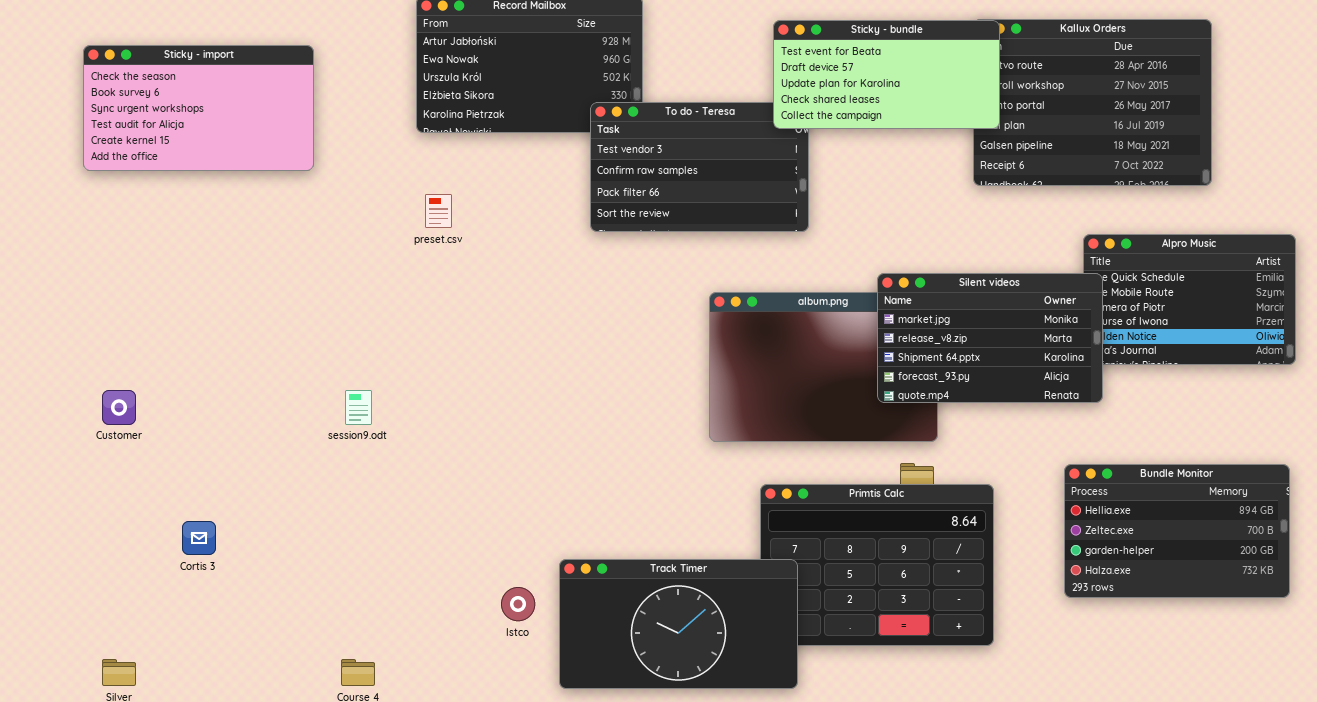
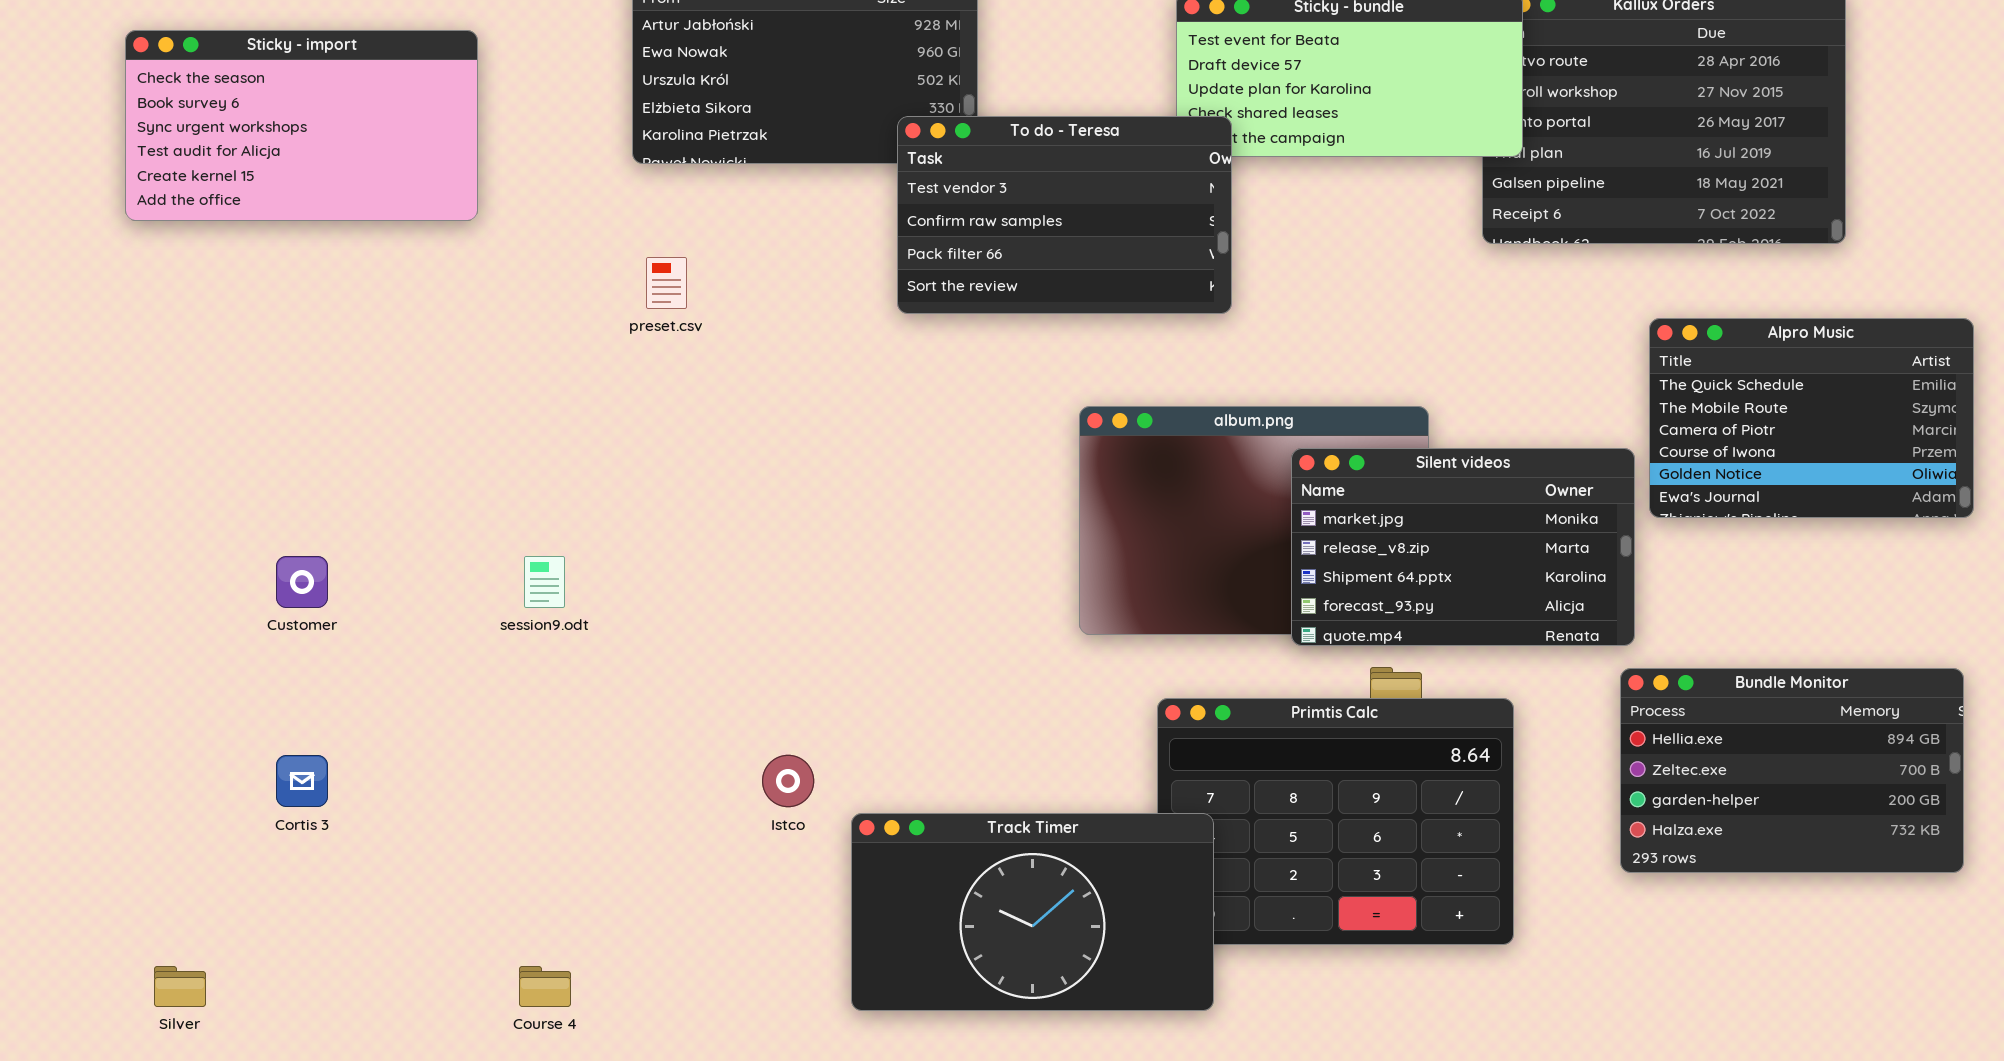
To do - Teresa: [590,102,809,232] -> [897,116,1232,314], raised
Silent videos: [877,273,1103,403] -> [1291,448,1635,646], moved
Customer: [102,390,136,425] -> [276,556,328,608], moved
Istco: [501,587,535,621] -> [762,755,814,807], moved

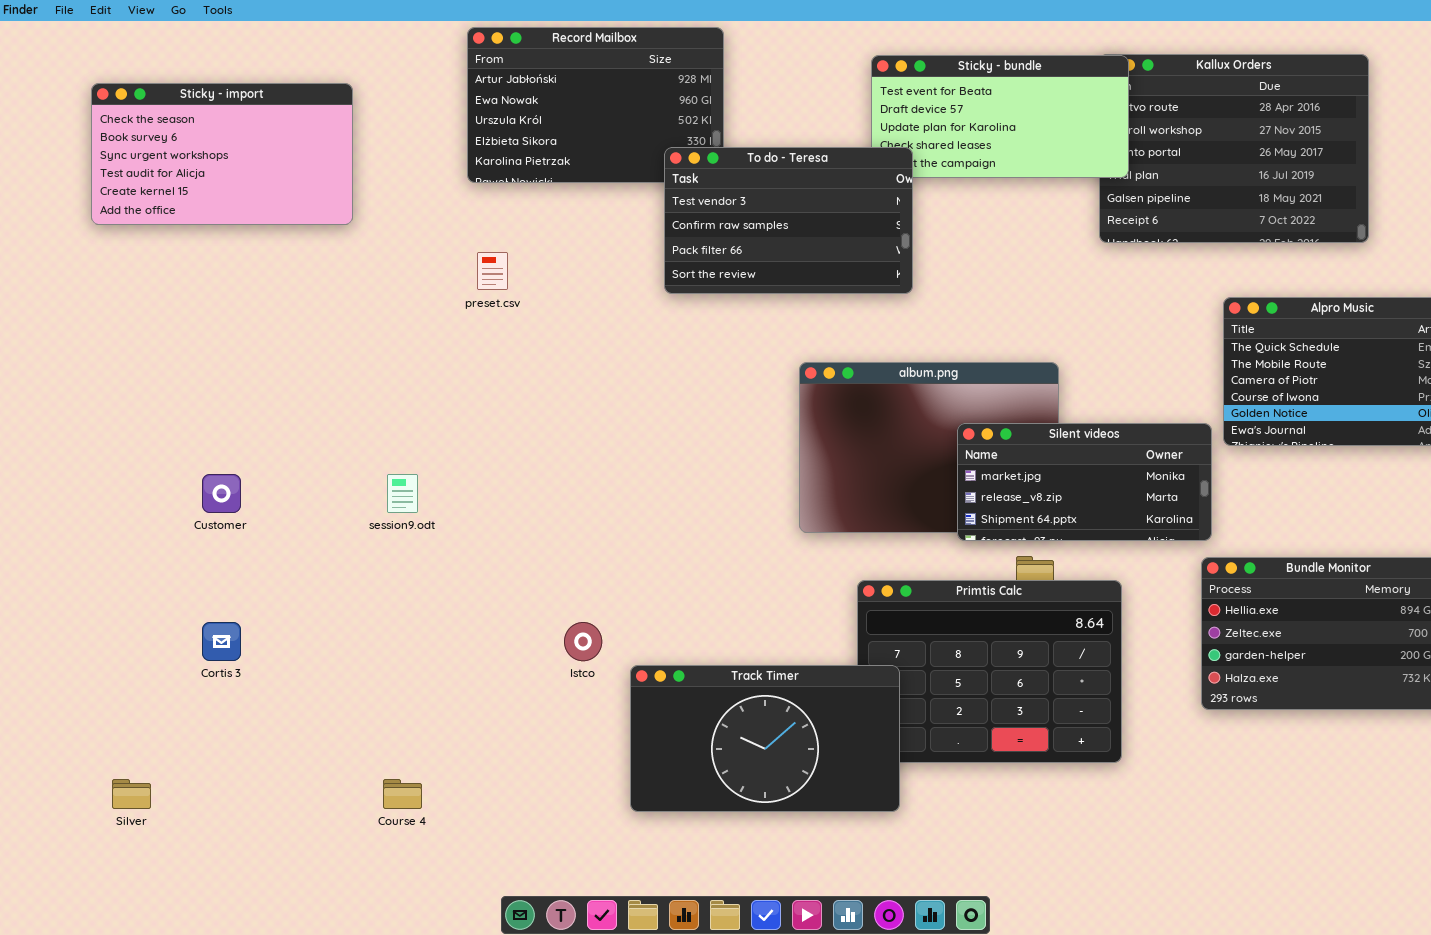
Silent videos: [1291,448,1635,646] -> [957,423,1212,541], resized

